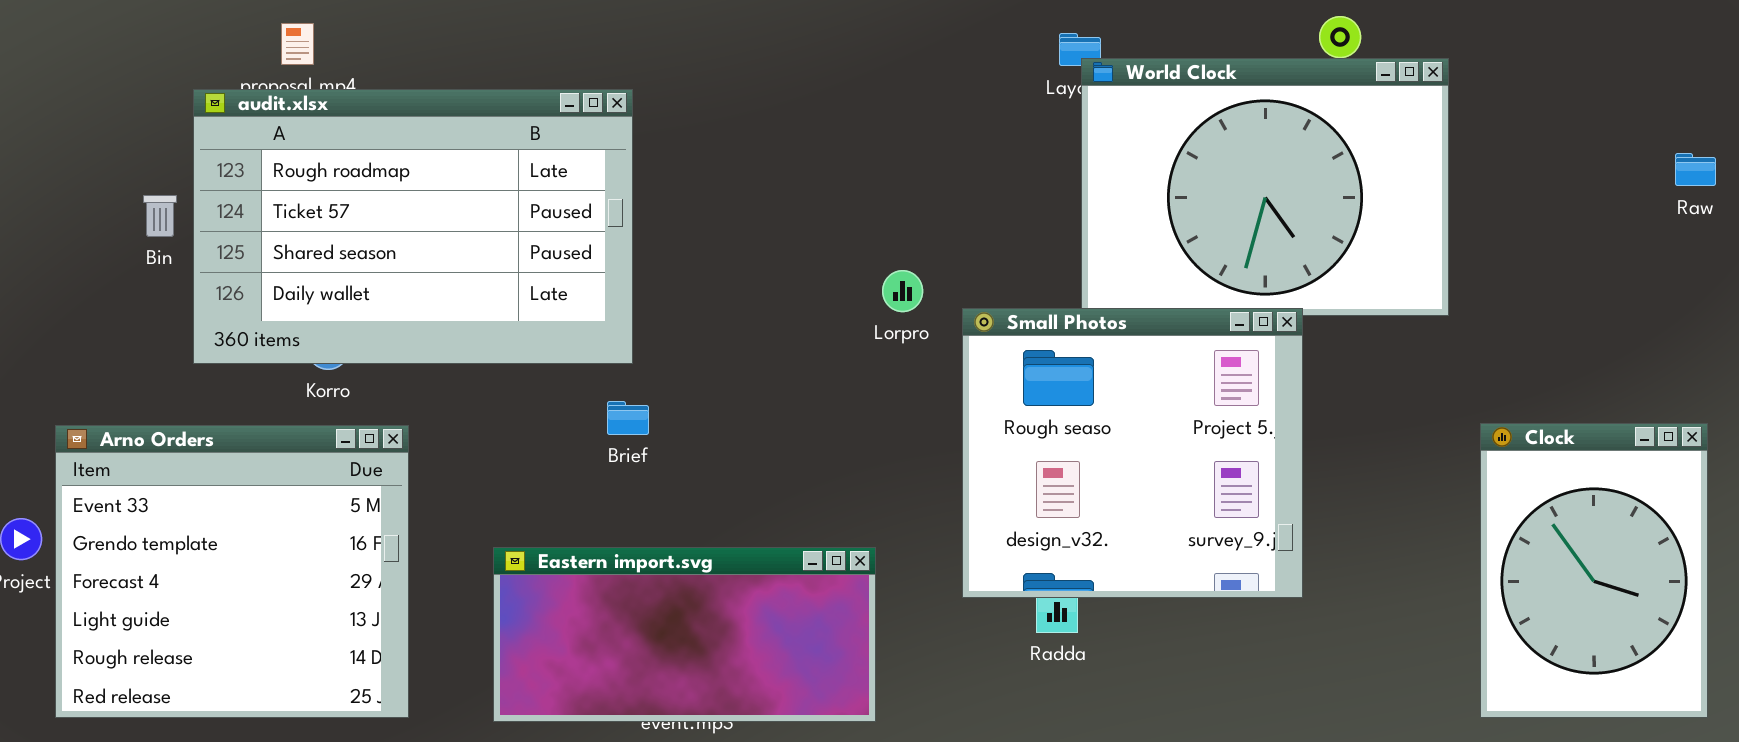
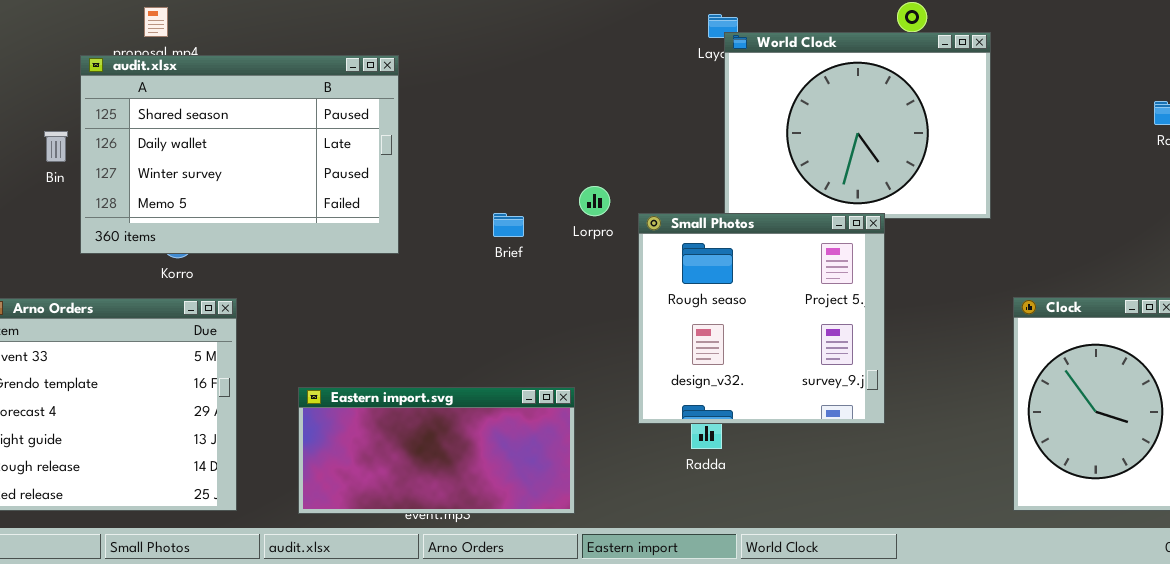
audit.xlsx: [193,89,633,364] -> [80,55,399,254], scrolled down 2 rows
Brief: [607,401,649,435] -> [493,213,524,237], moved

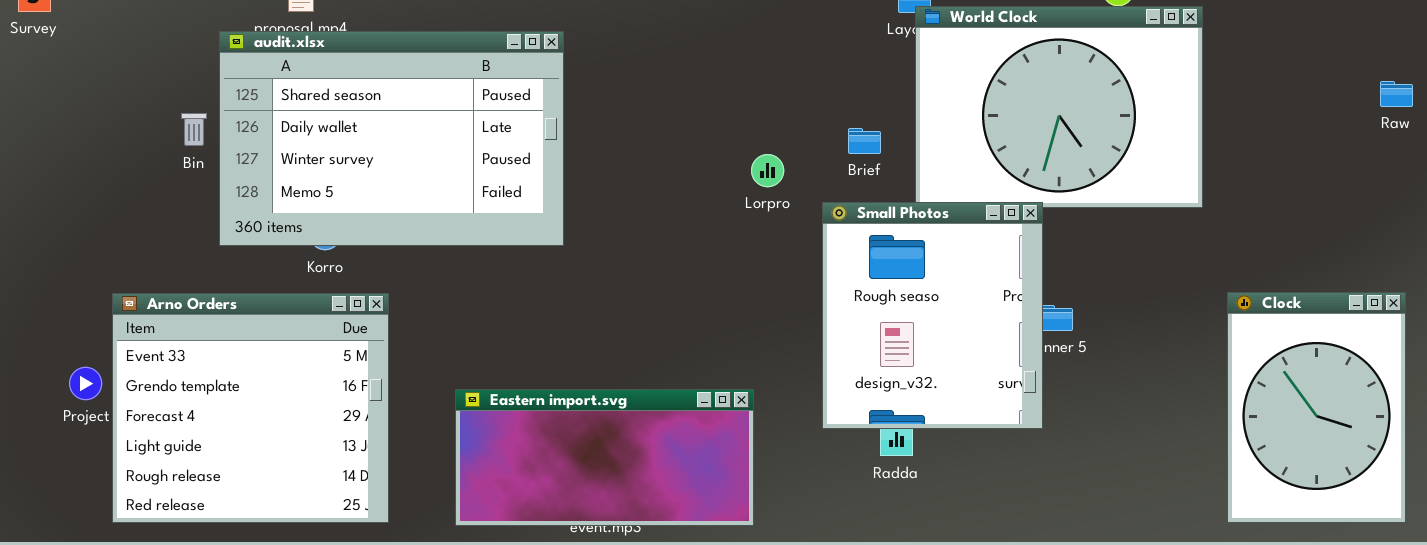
Lorpro: [579,186,610,216] -> [751,154,784,187], moved
Brief: [493,213,524,237] -> [848,128,881,154], moved
Small Photos: [638,213,885,424] -> [822,202,1043,429], resized

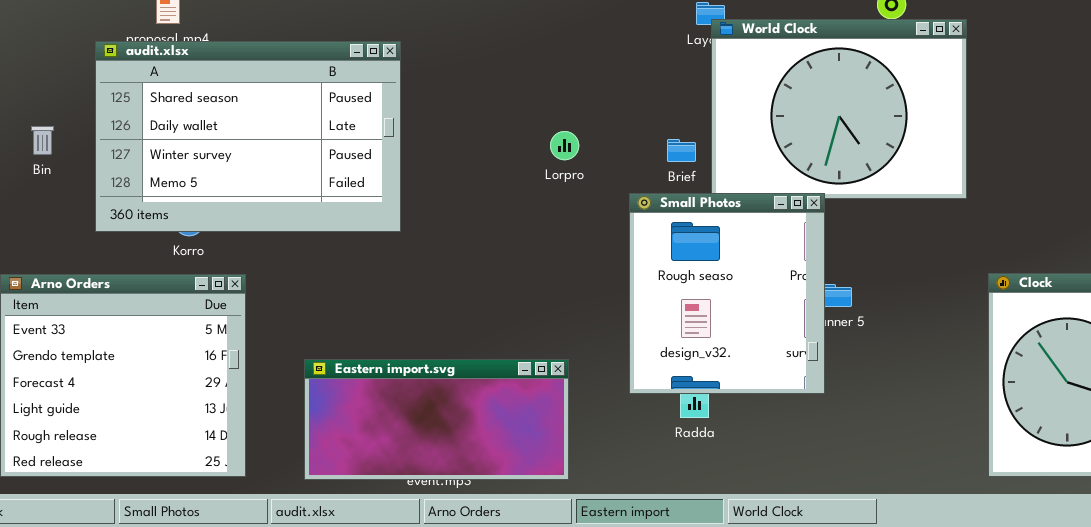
Bin: [181,113,207,146] -> [31,126,54,155], moved
Brief: [848,128,881,154] -> [667,139,696,162], moved
Lorpro: [751,154,784,187] -> [550,131,579,160], moved

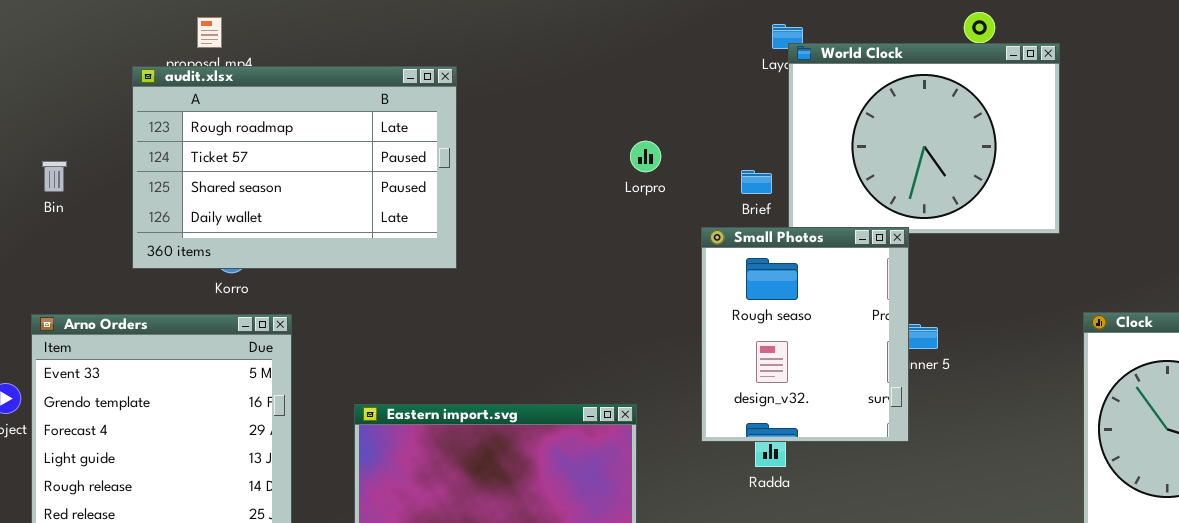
audit.xlsx: [95,41,401,232] -> [132,66,457,269], scrolled up 2 rows
Bin: [31,126,54,155] -> [42,161,67,192], moved
Lorpro: [550,131,579,160] -> [630,141,661,172], moved

